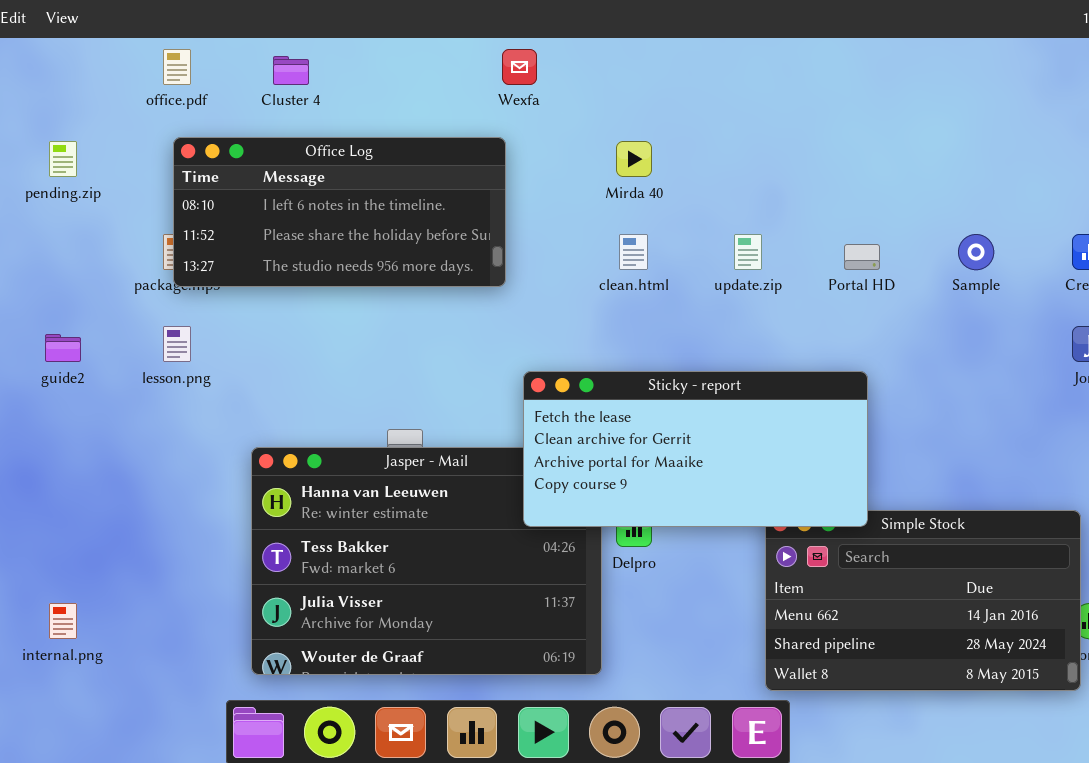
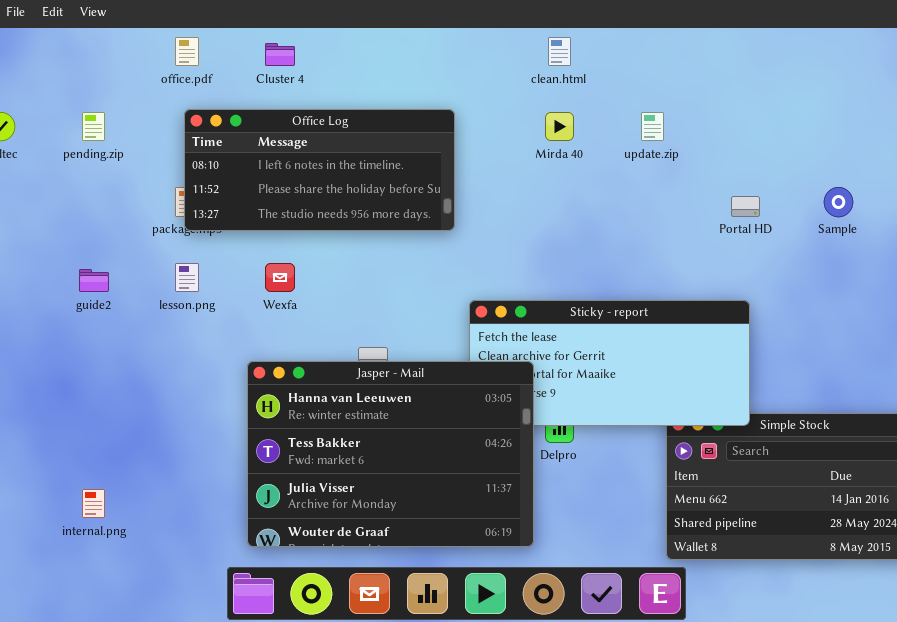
Wexfa: [502,49,537,85] -> [265,263,295,292], moved
clean.html: [619,234,648,270] -> [548,37,571,66], moved
update.zip: [734,234,762,270] -> [641,112,664,141], moved
Jasper - Mail: [251,447,602,675] -> [247,361,534,547], raised

